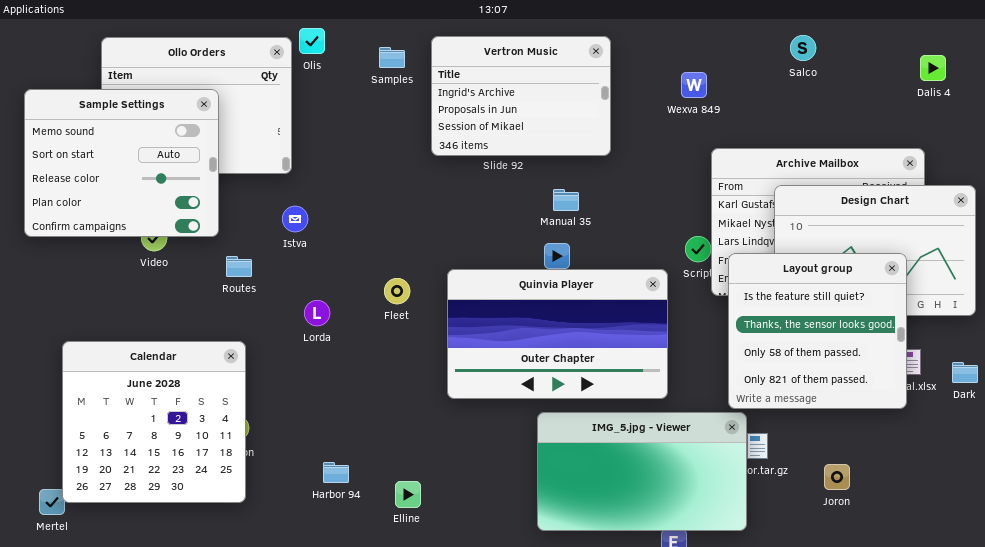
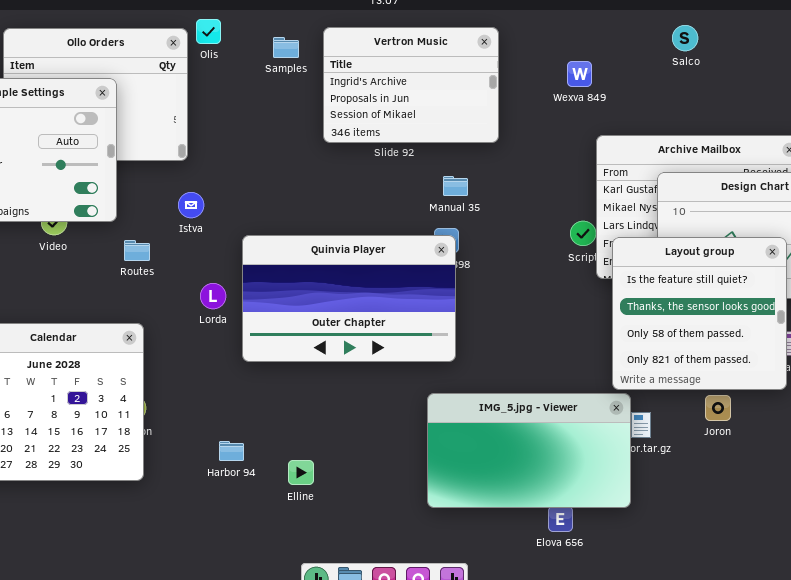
Quinvia Player: [447,269,668,399] -> [242,235,456,362], moved
Joron: [824,464,850,490] -> [705,395,731,421], moved

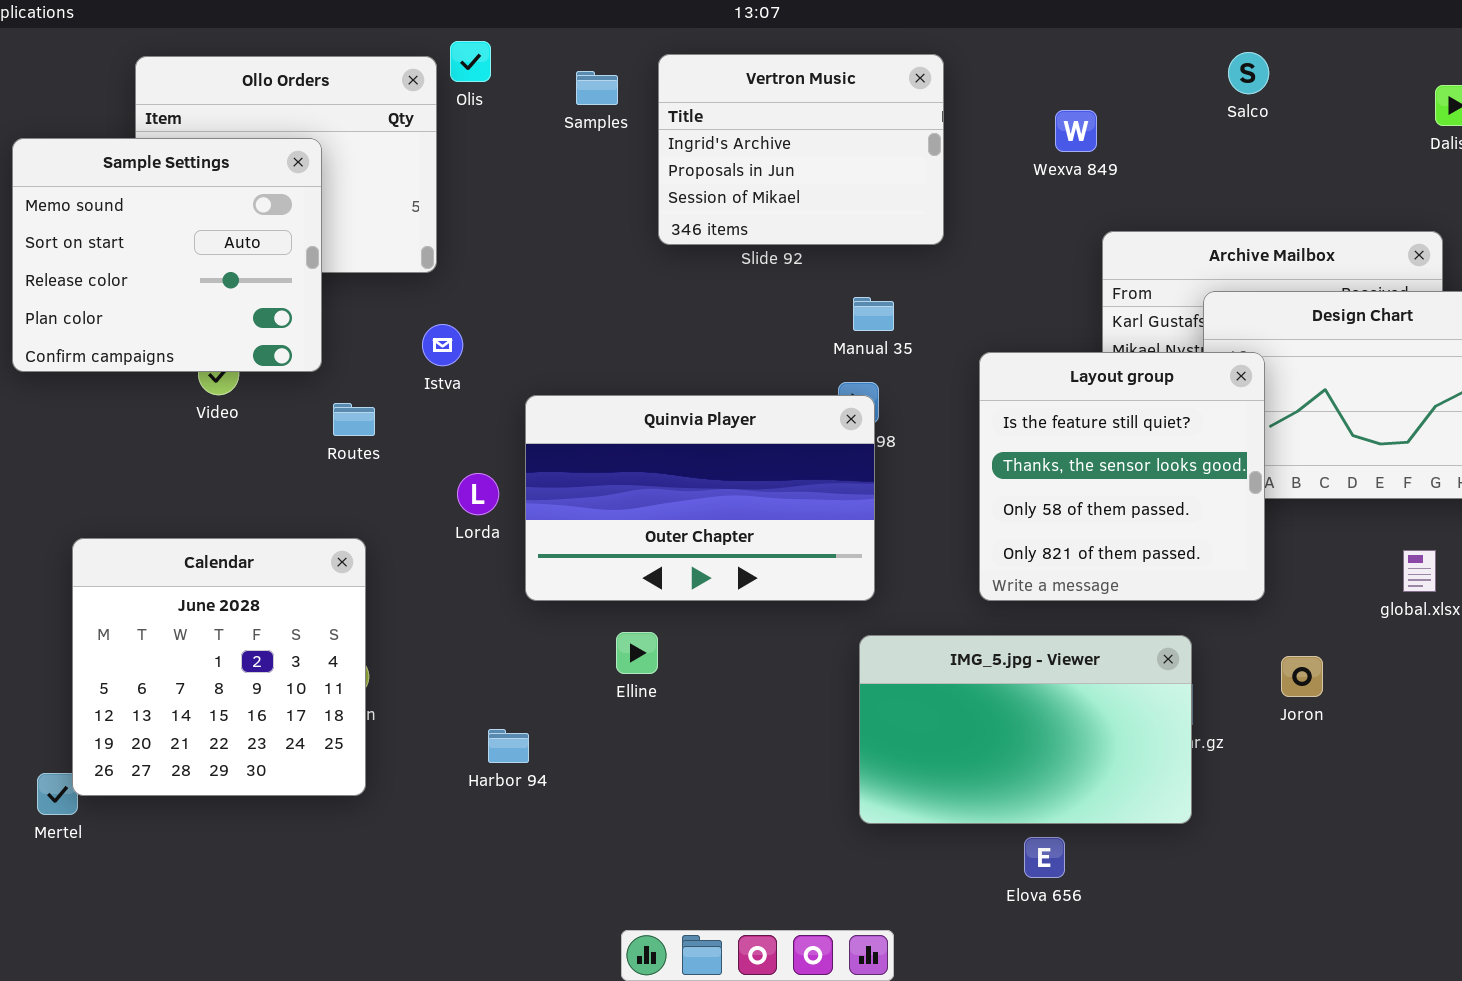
Layout group: [612,237,787,390] -> [979,352,1265,601], moved
IMG_5.jpg - Viewer: [427,393,631,508] -> [859,635,1192,824], moved
Elline: [288,460,314,485] -> [616,632,658,674], moved

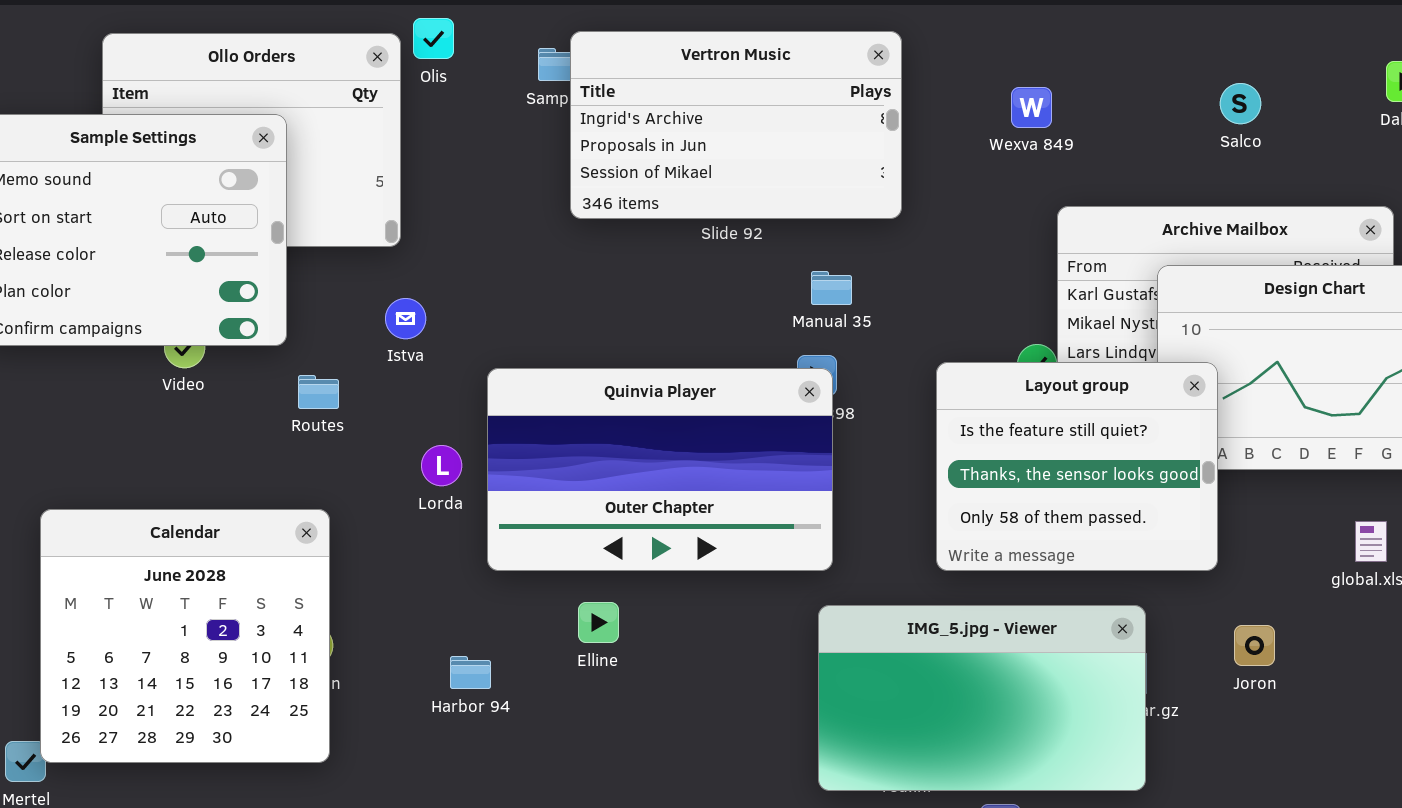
Salco: [1228,52,1269,94] -> [1220,83,1261,124], moved
Vertron Music: [658,54,944,245] -> [570,31,902,219], resized
Layout group: [979,352,1265,601] -> [936,362,1218,571], resized
Harbor 94: [488,729,529,763] -> [450,656,491,689], moved

